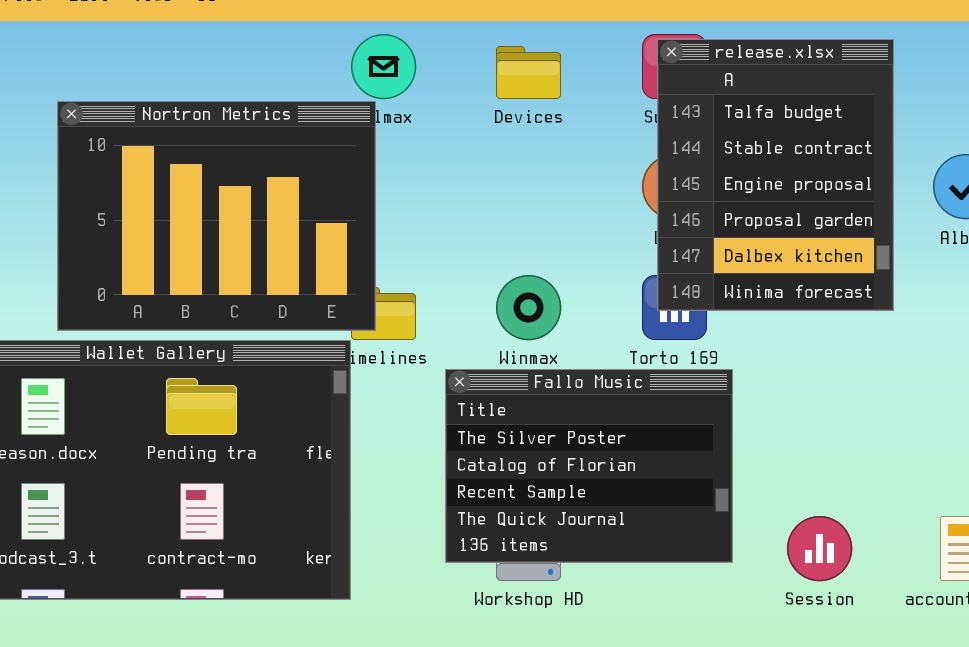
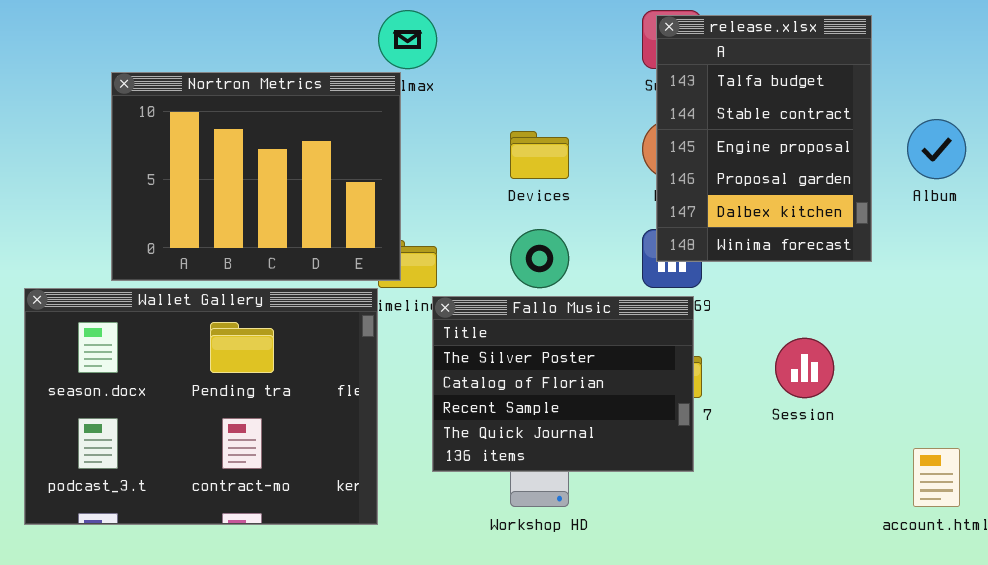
Devices: [496,46,561,99] -> [510,131,569,179], moved
Fallo Music: [445,369,733,563] -> [432,296,694,472], moved
Session: [787,516,852,581] -> [775,338,834,398], moved

